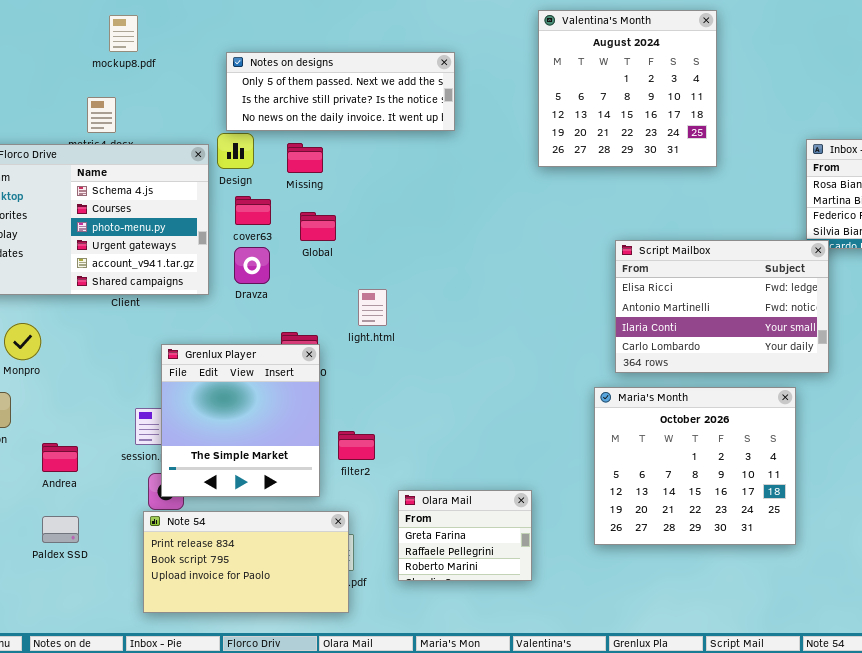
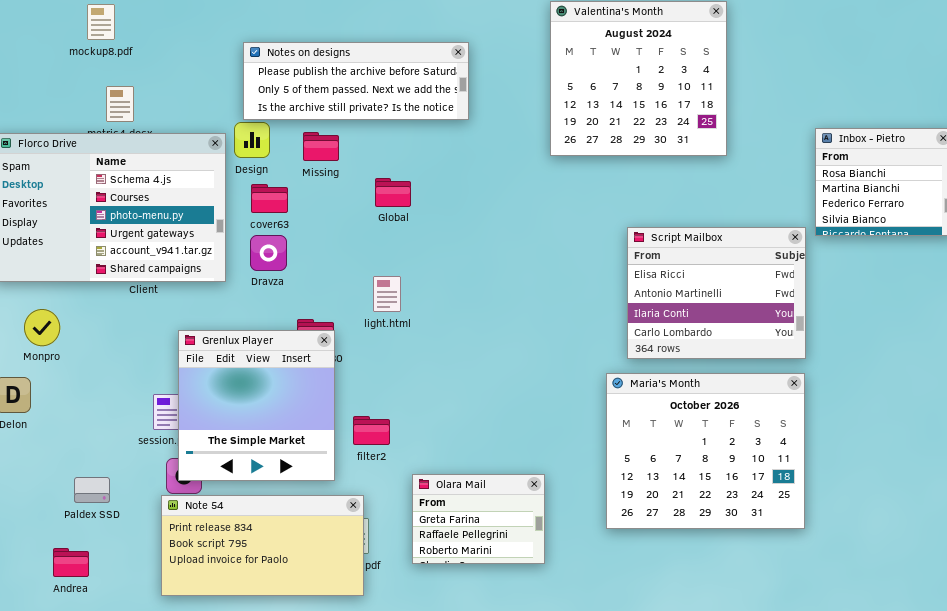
mockup8.pdf: [109,15,138,52] -> [87,4,115,40], moved
Notes on designs: [226,52,455,131] -> [243,42,469,120], scrolled up 1 row
Global: [300,212,336,241] -> [375,178,411,207], moved
Script Mailbox: [615,240,829,373] -> [627,227,806,359], resized
Andrea: [42,443,78,472] -> [53,548,89,577], moved
Paldex SSD: [42,516,79,543] -> [74,477,110,503], moved

